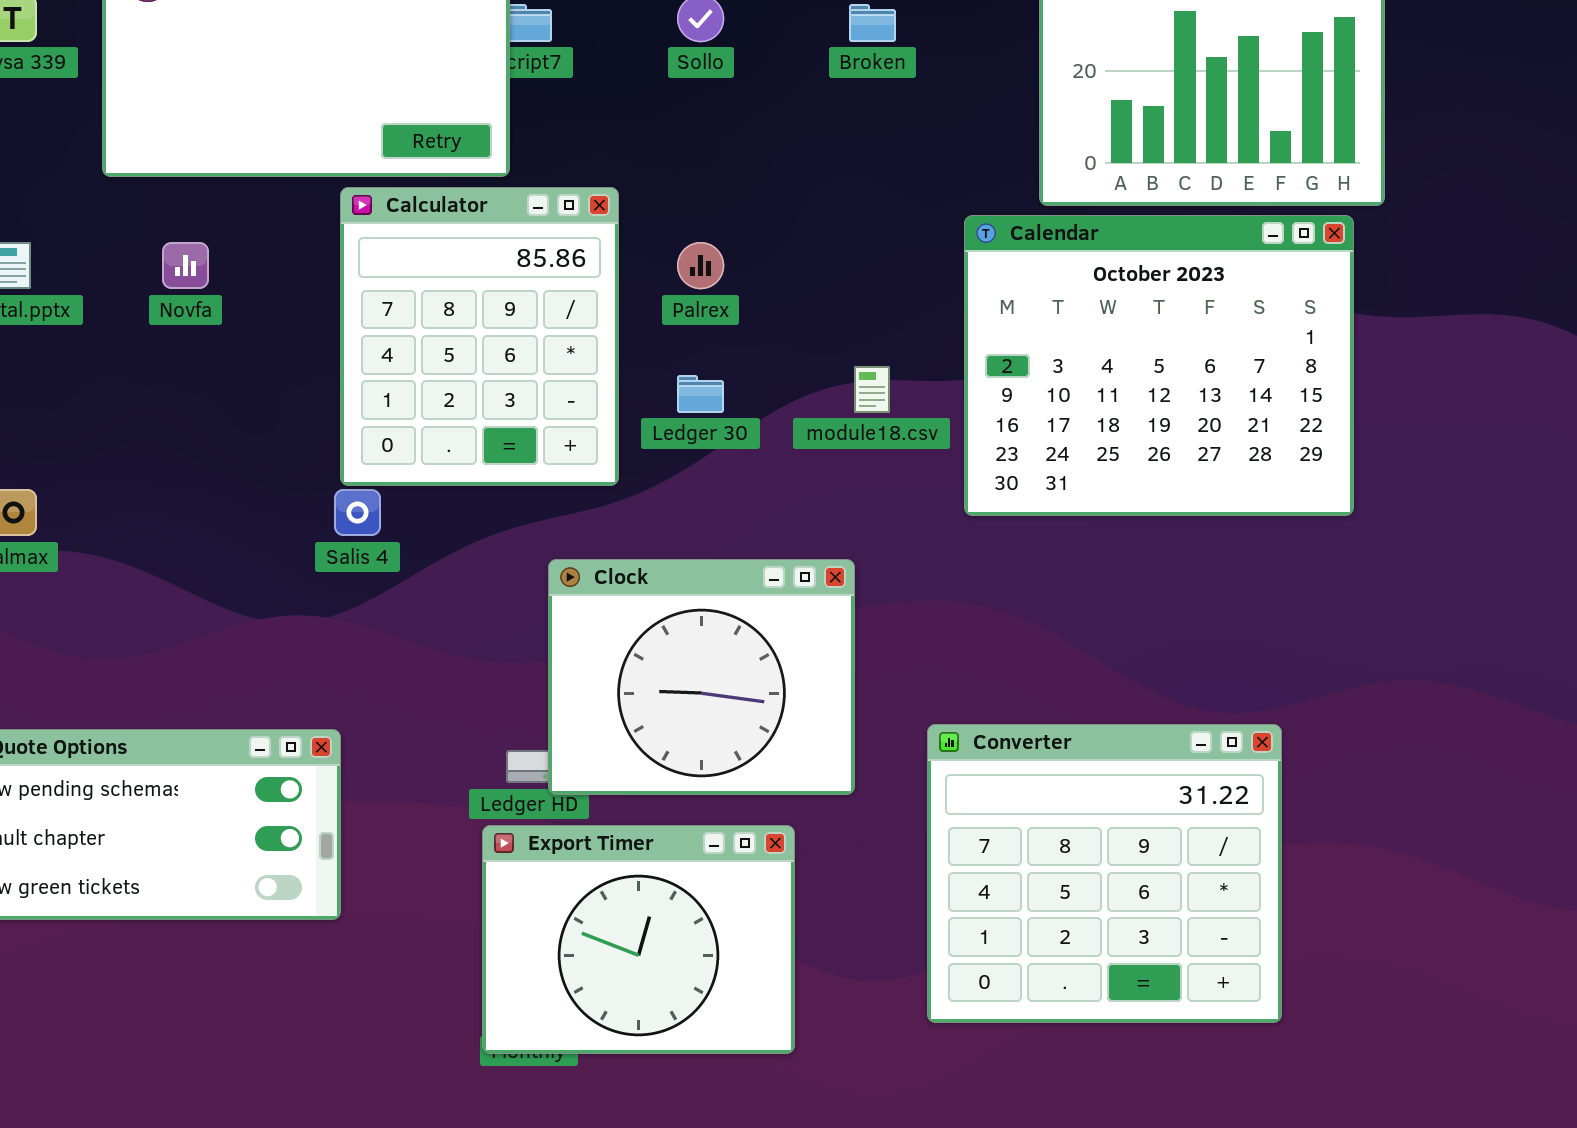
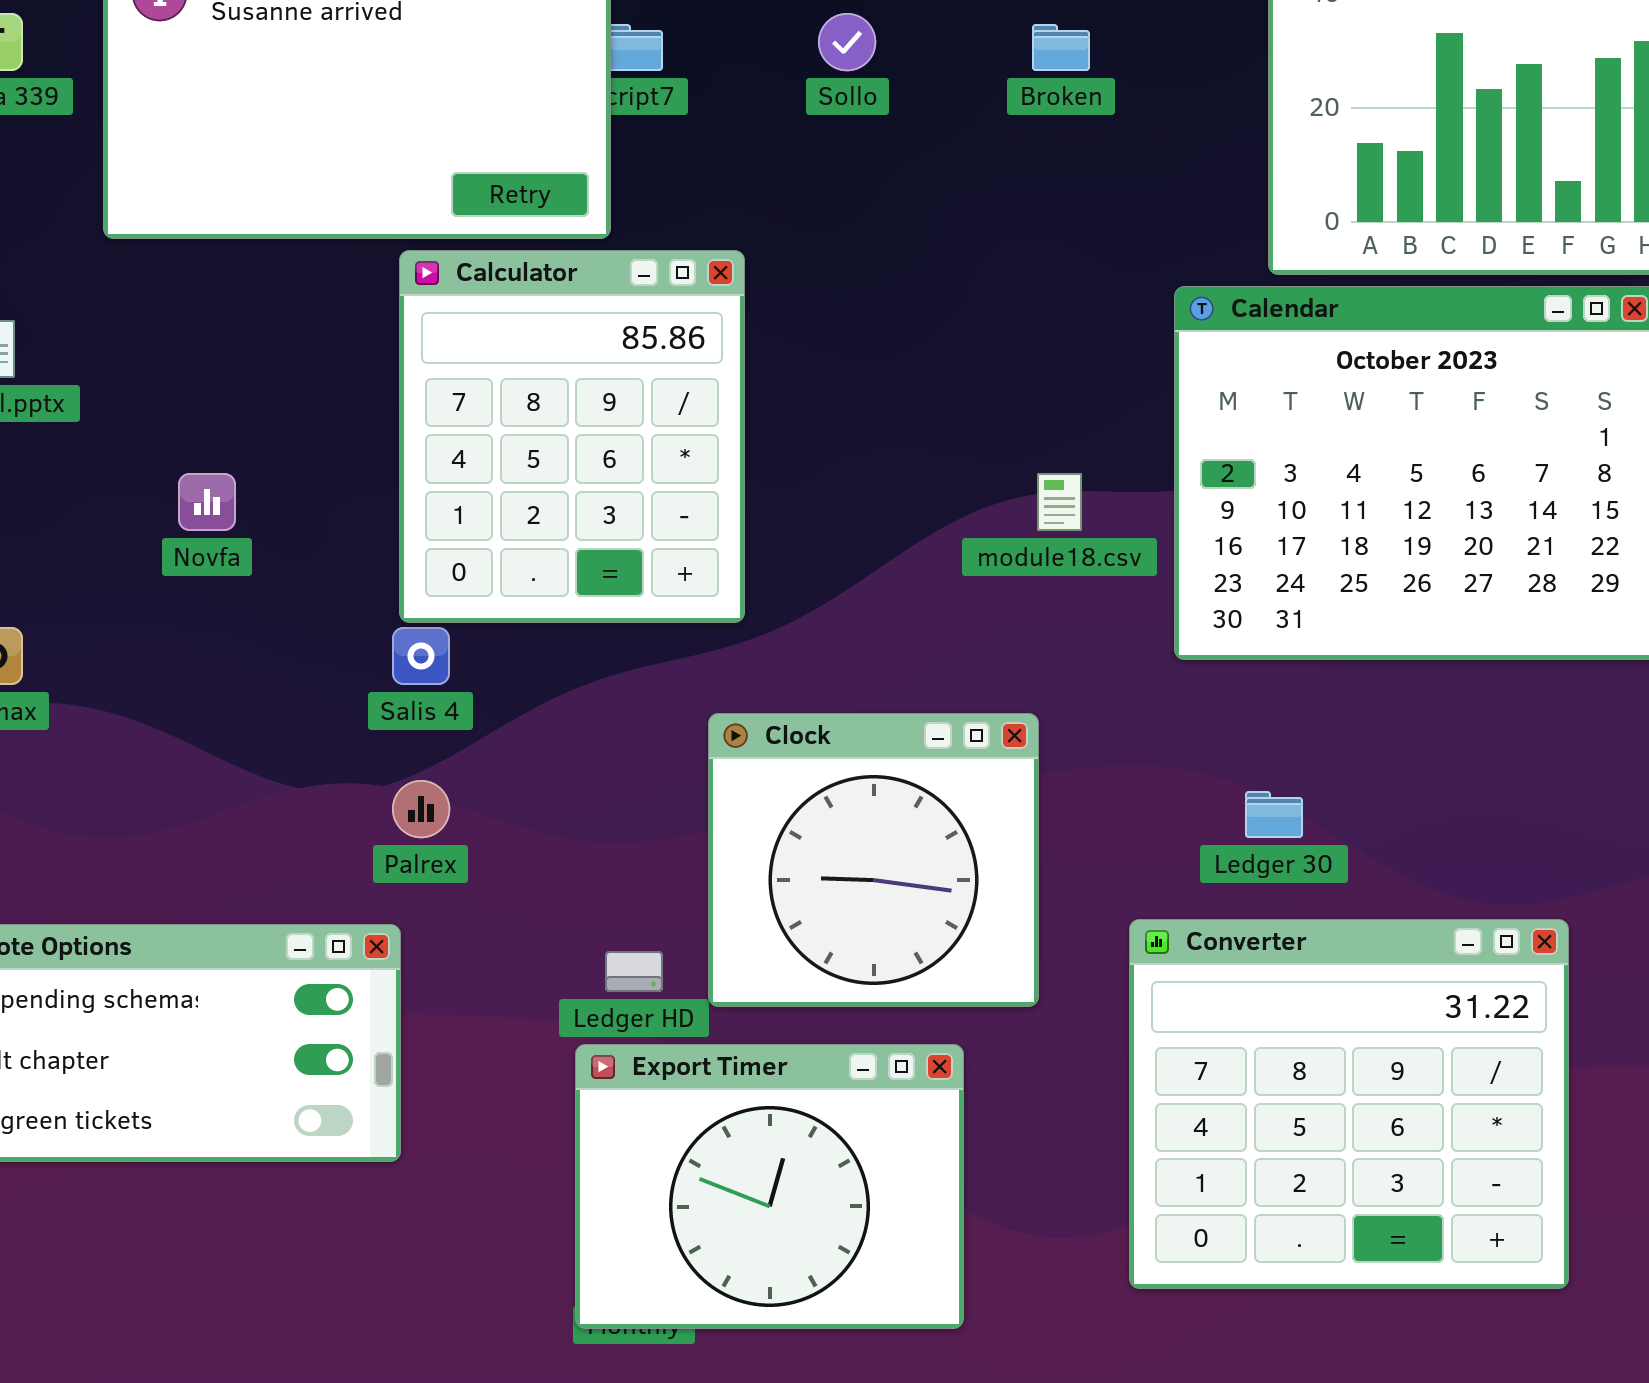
Novfa: [162,242,209,289] -> [178,473,236,531], moved
Palrex: [677,242,724,289] -> [392,780,450,838], moved
Ledger 30: [677,375,724,413] -> [1245,791,1303,838], moved
Clock: [548,559,855,795] -> [708,713,1039,1007], resized

